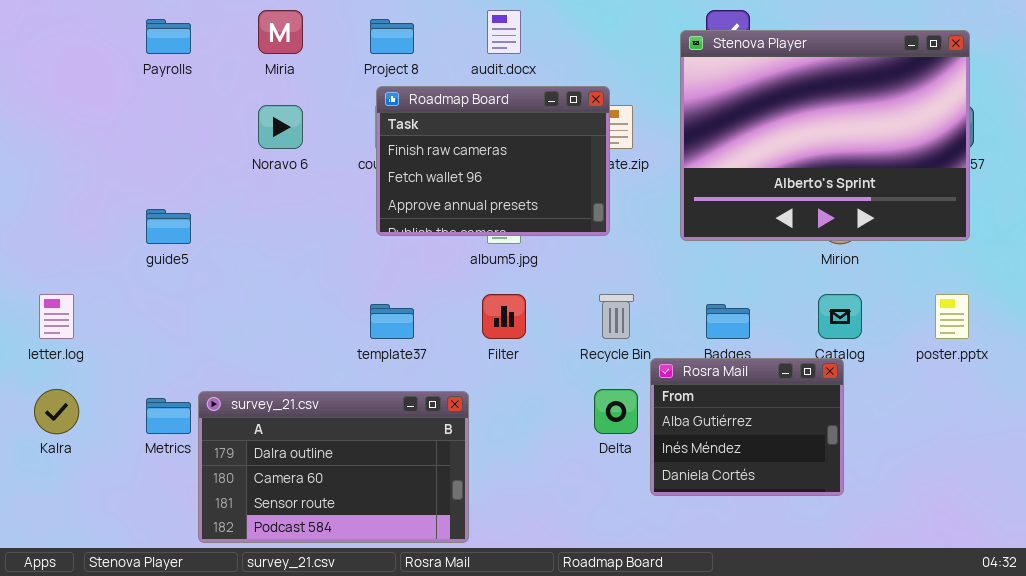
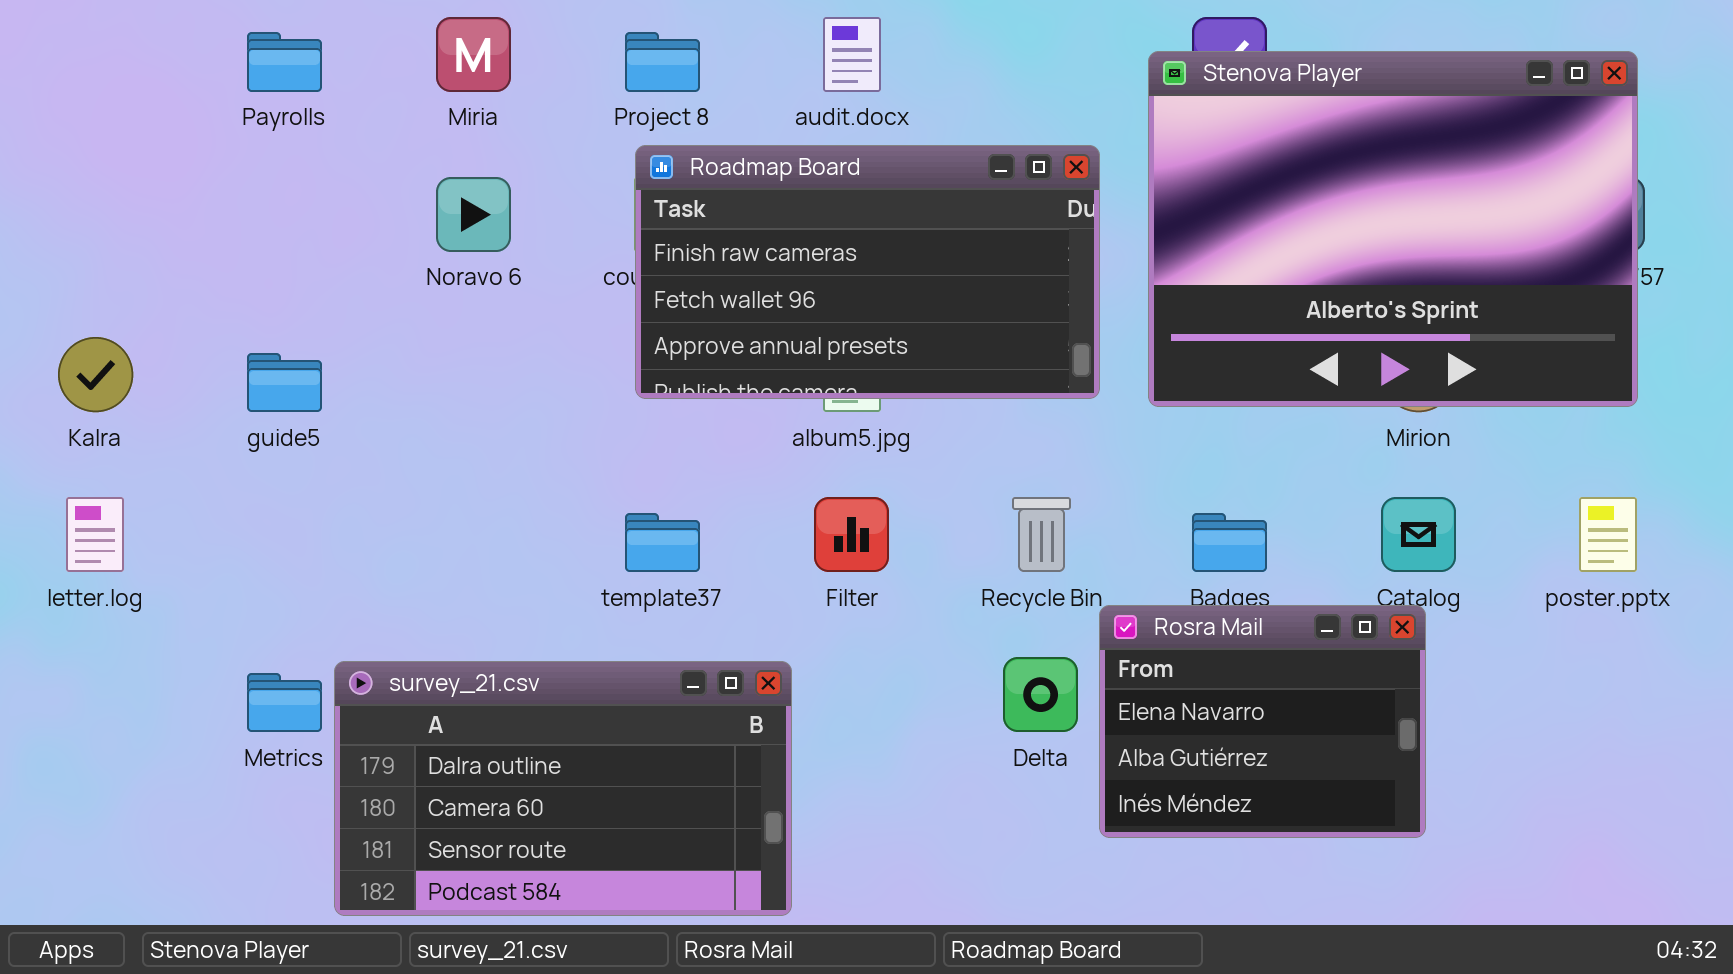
Roadmap Board: [376,86,610,236] -> [635,145,1100,399], resized
Rosra Mail: [650,358,844,496] -> [1099,605,1426,838], scrolled up 1 row
Kalra: [34,389,79,434] -> [58,337,133,412], moved

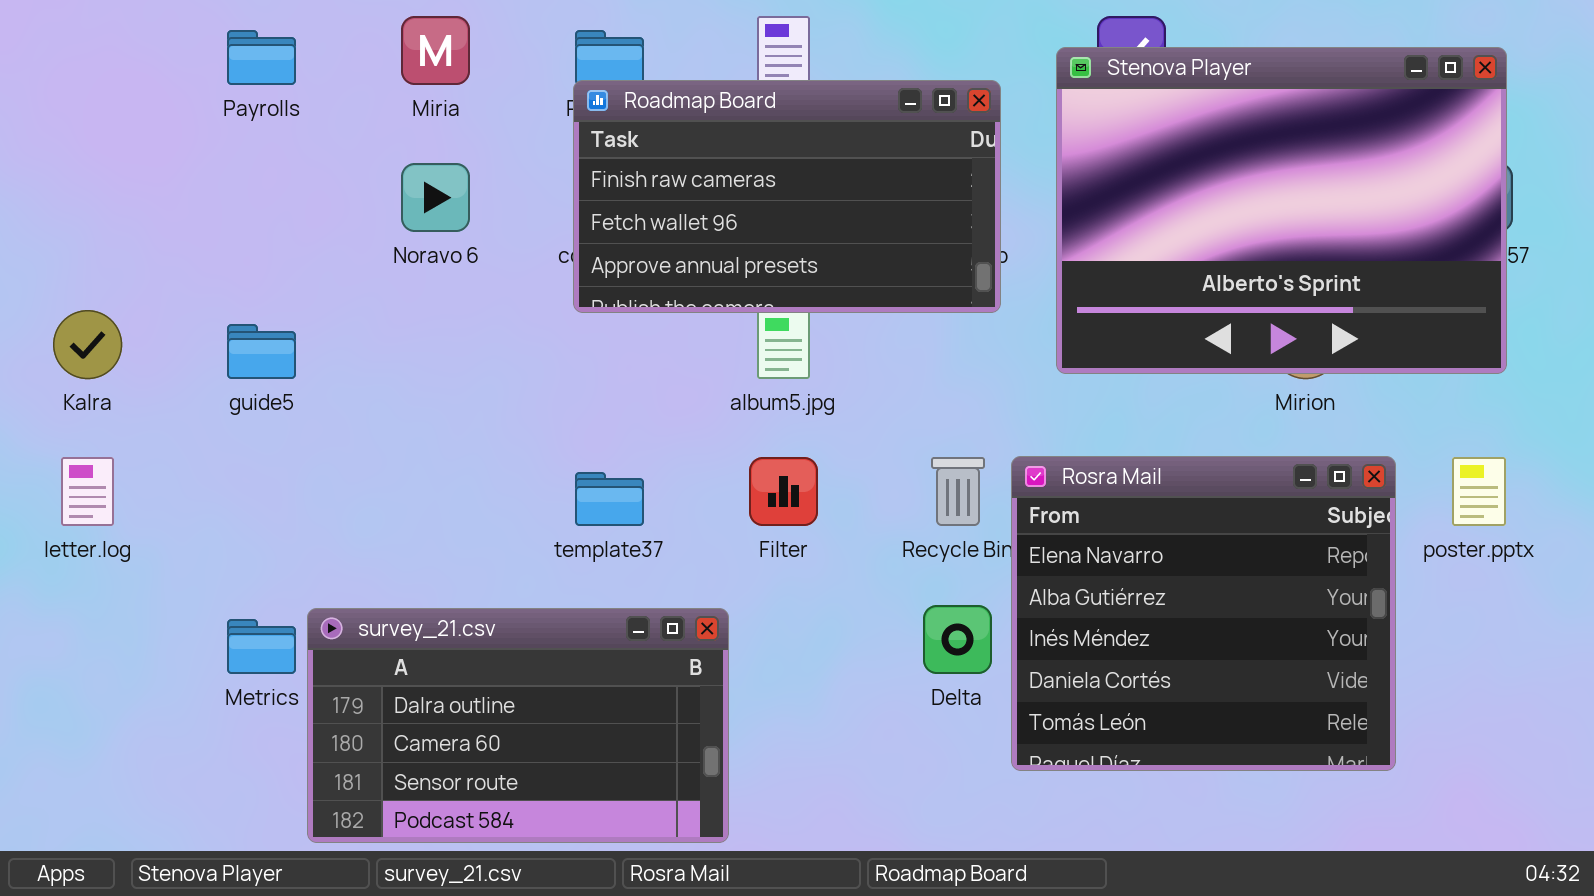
Roadmap Board: [635,145,1100,399] -> [573,80,1001,313], moved
Rosra Mail: [1099,605,1426,838] -> [1011,456,1396,771], resized

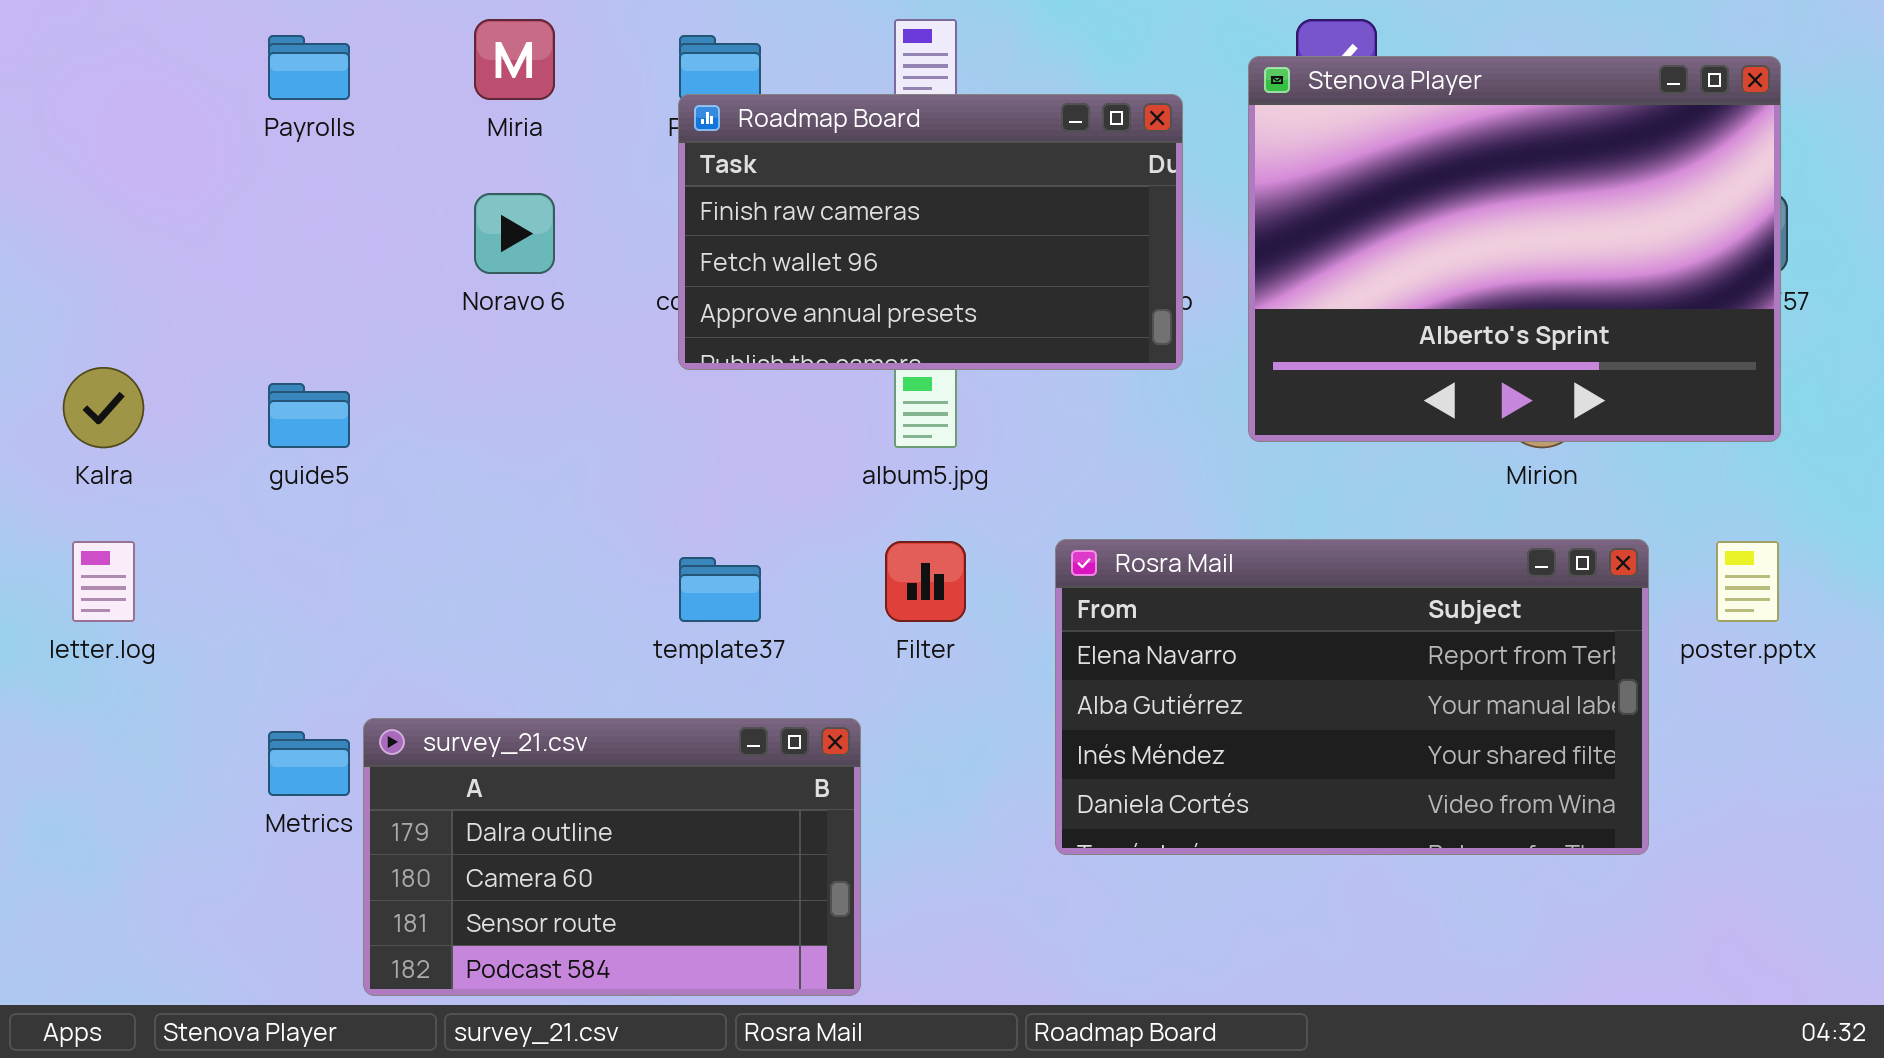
Rosra Mail: [1011,456,1396,771] -> [1055,539,1649,855], resized

